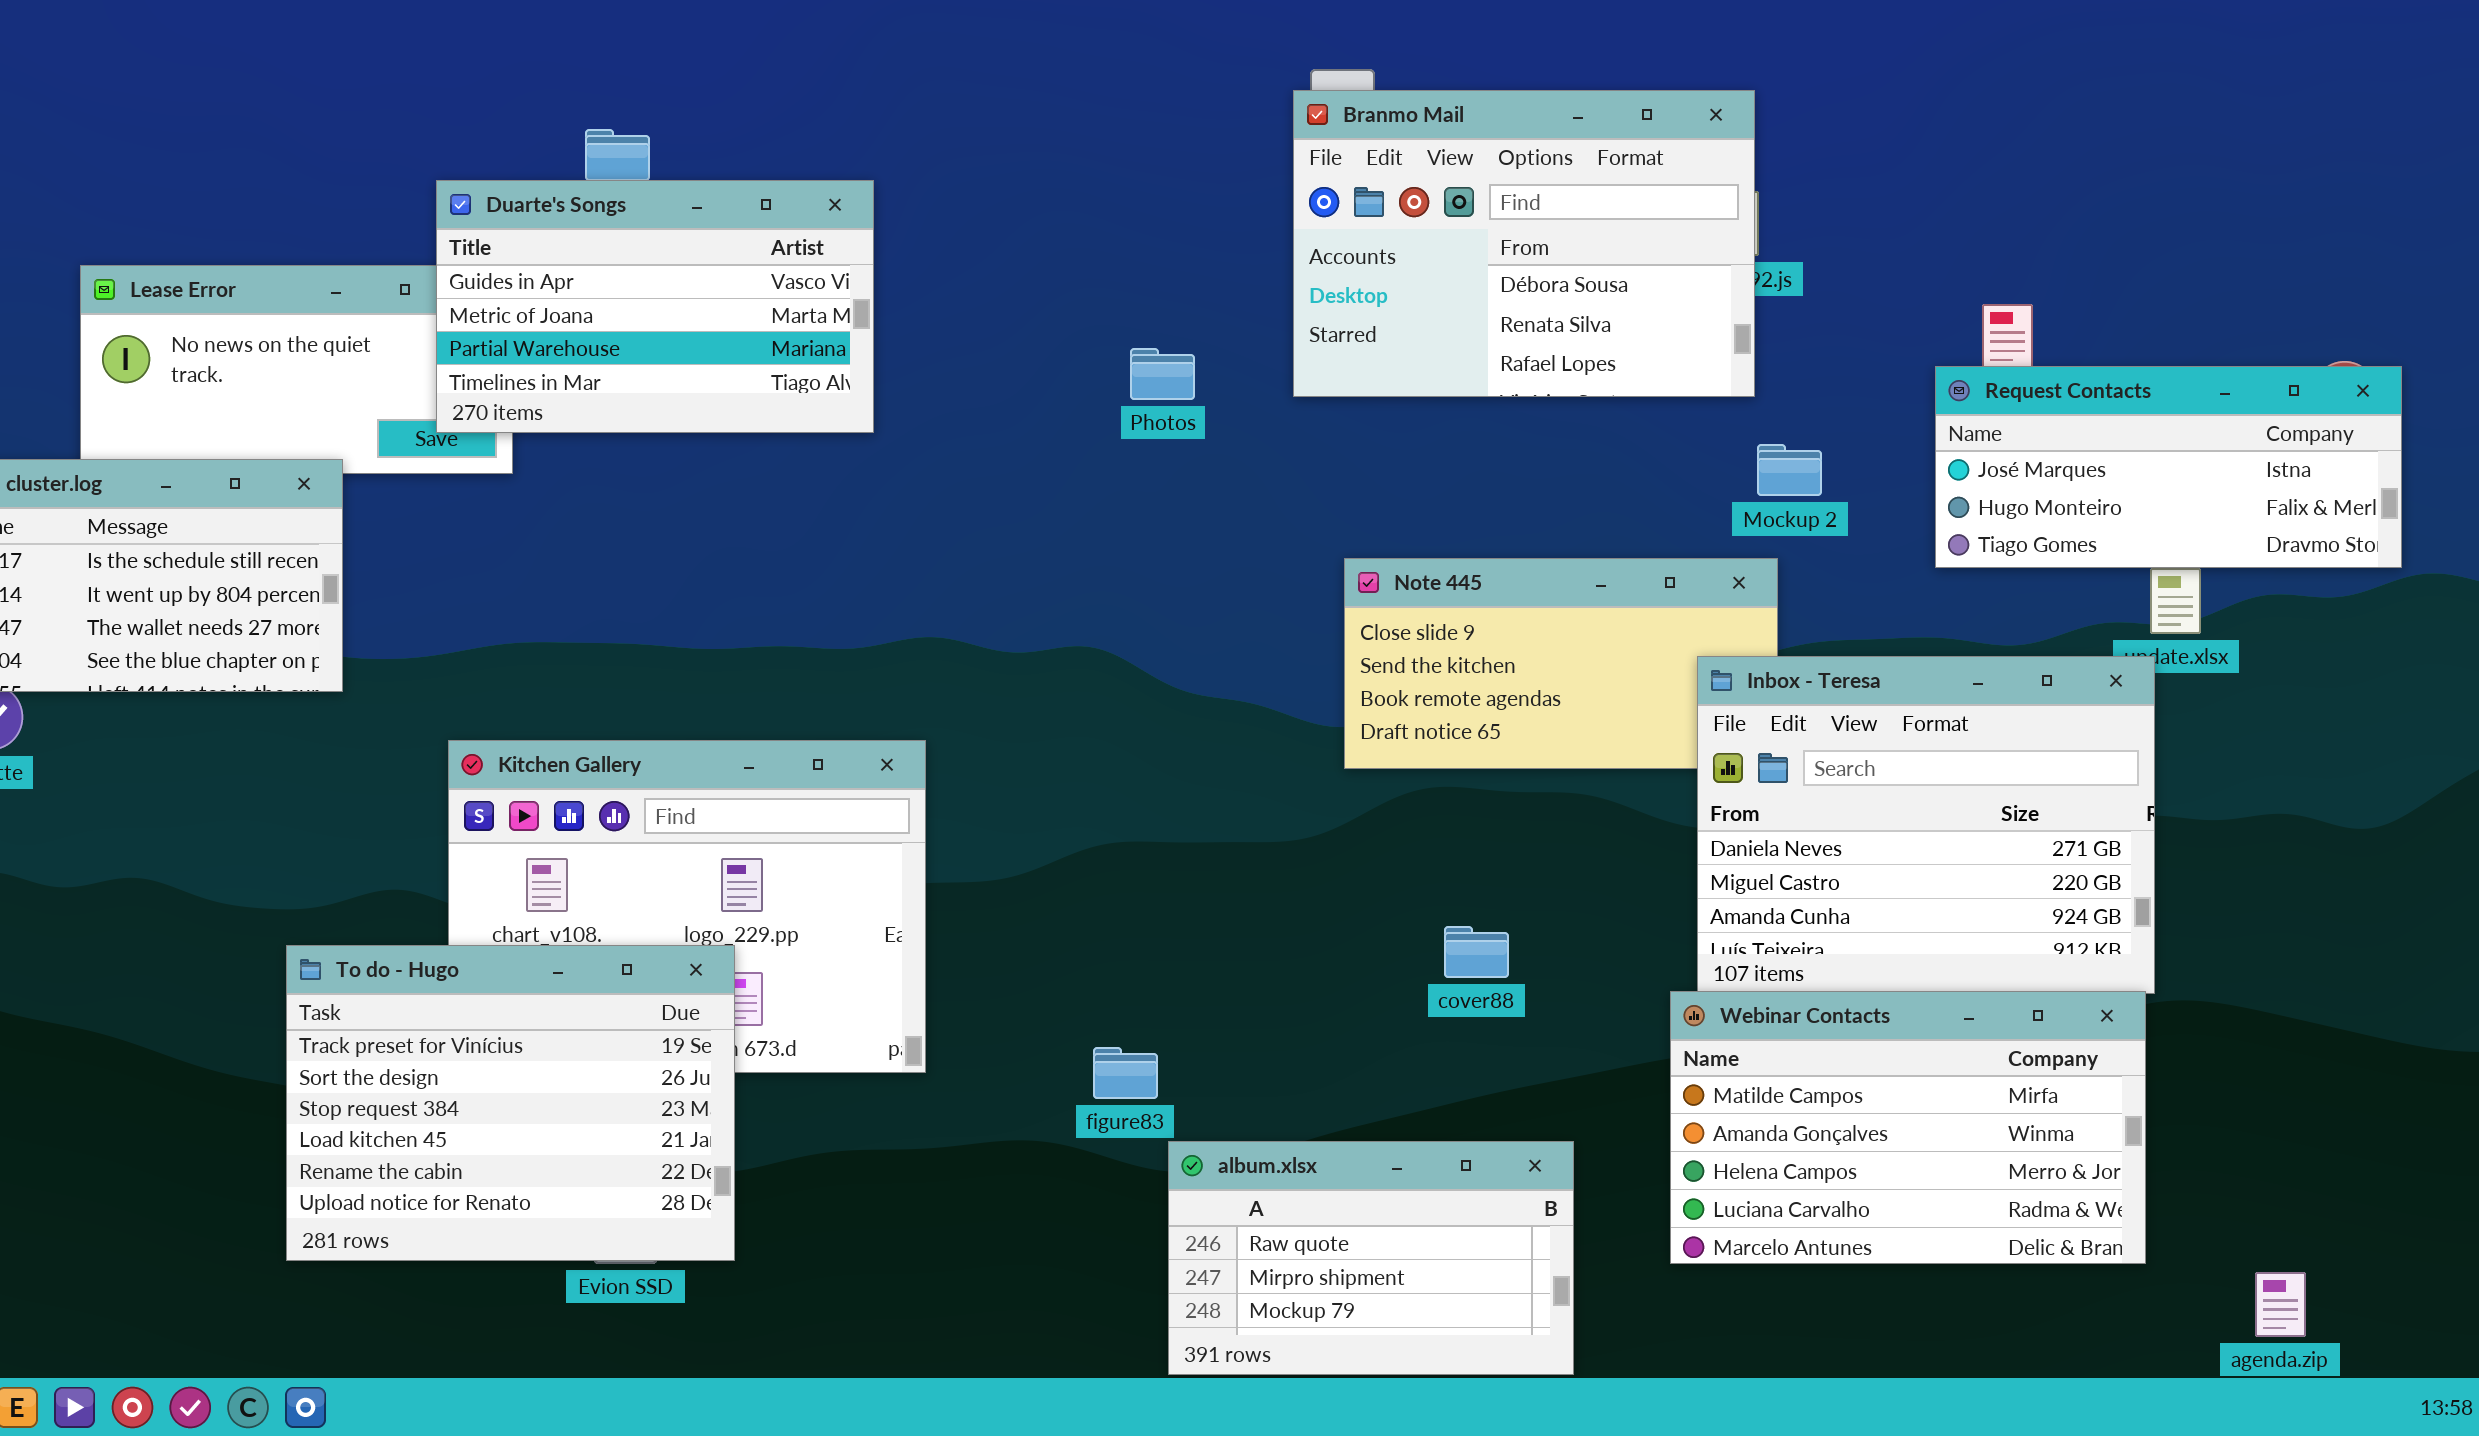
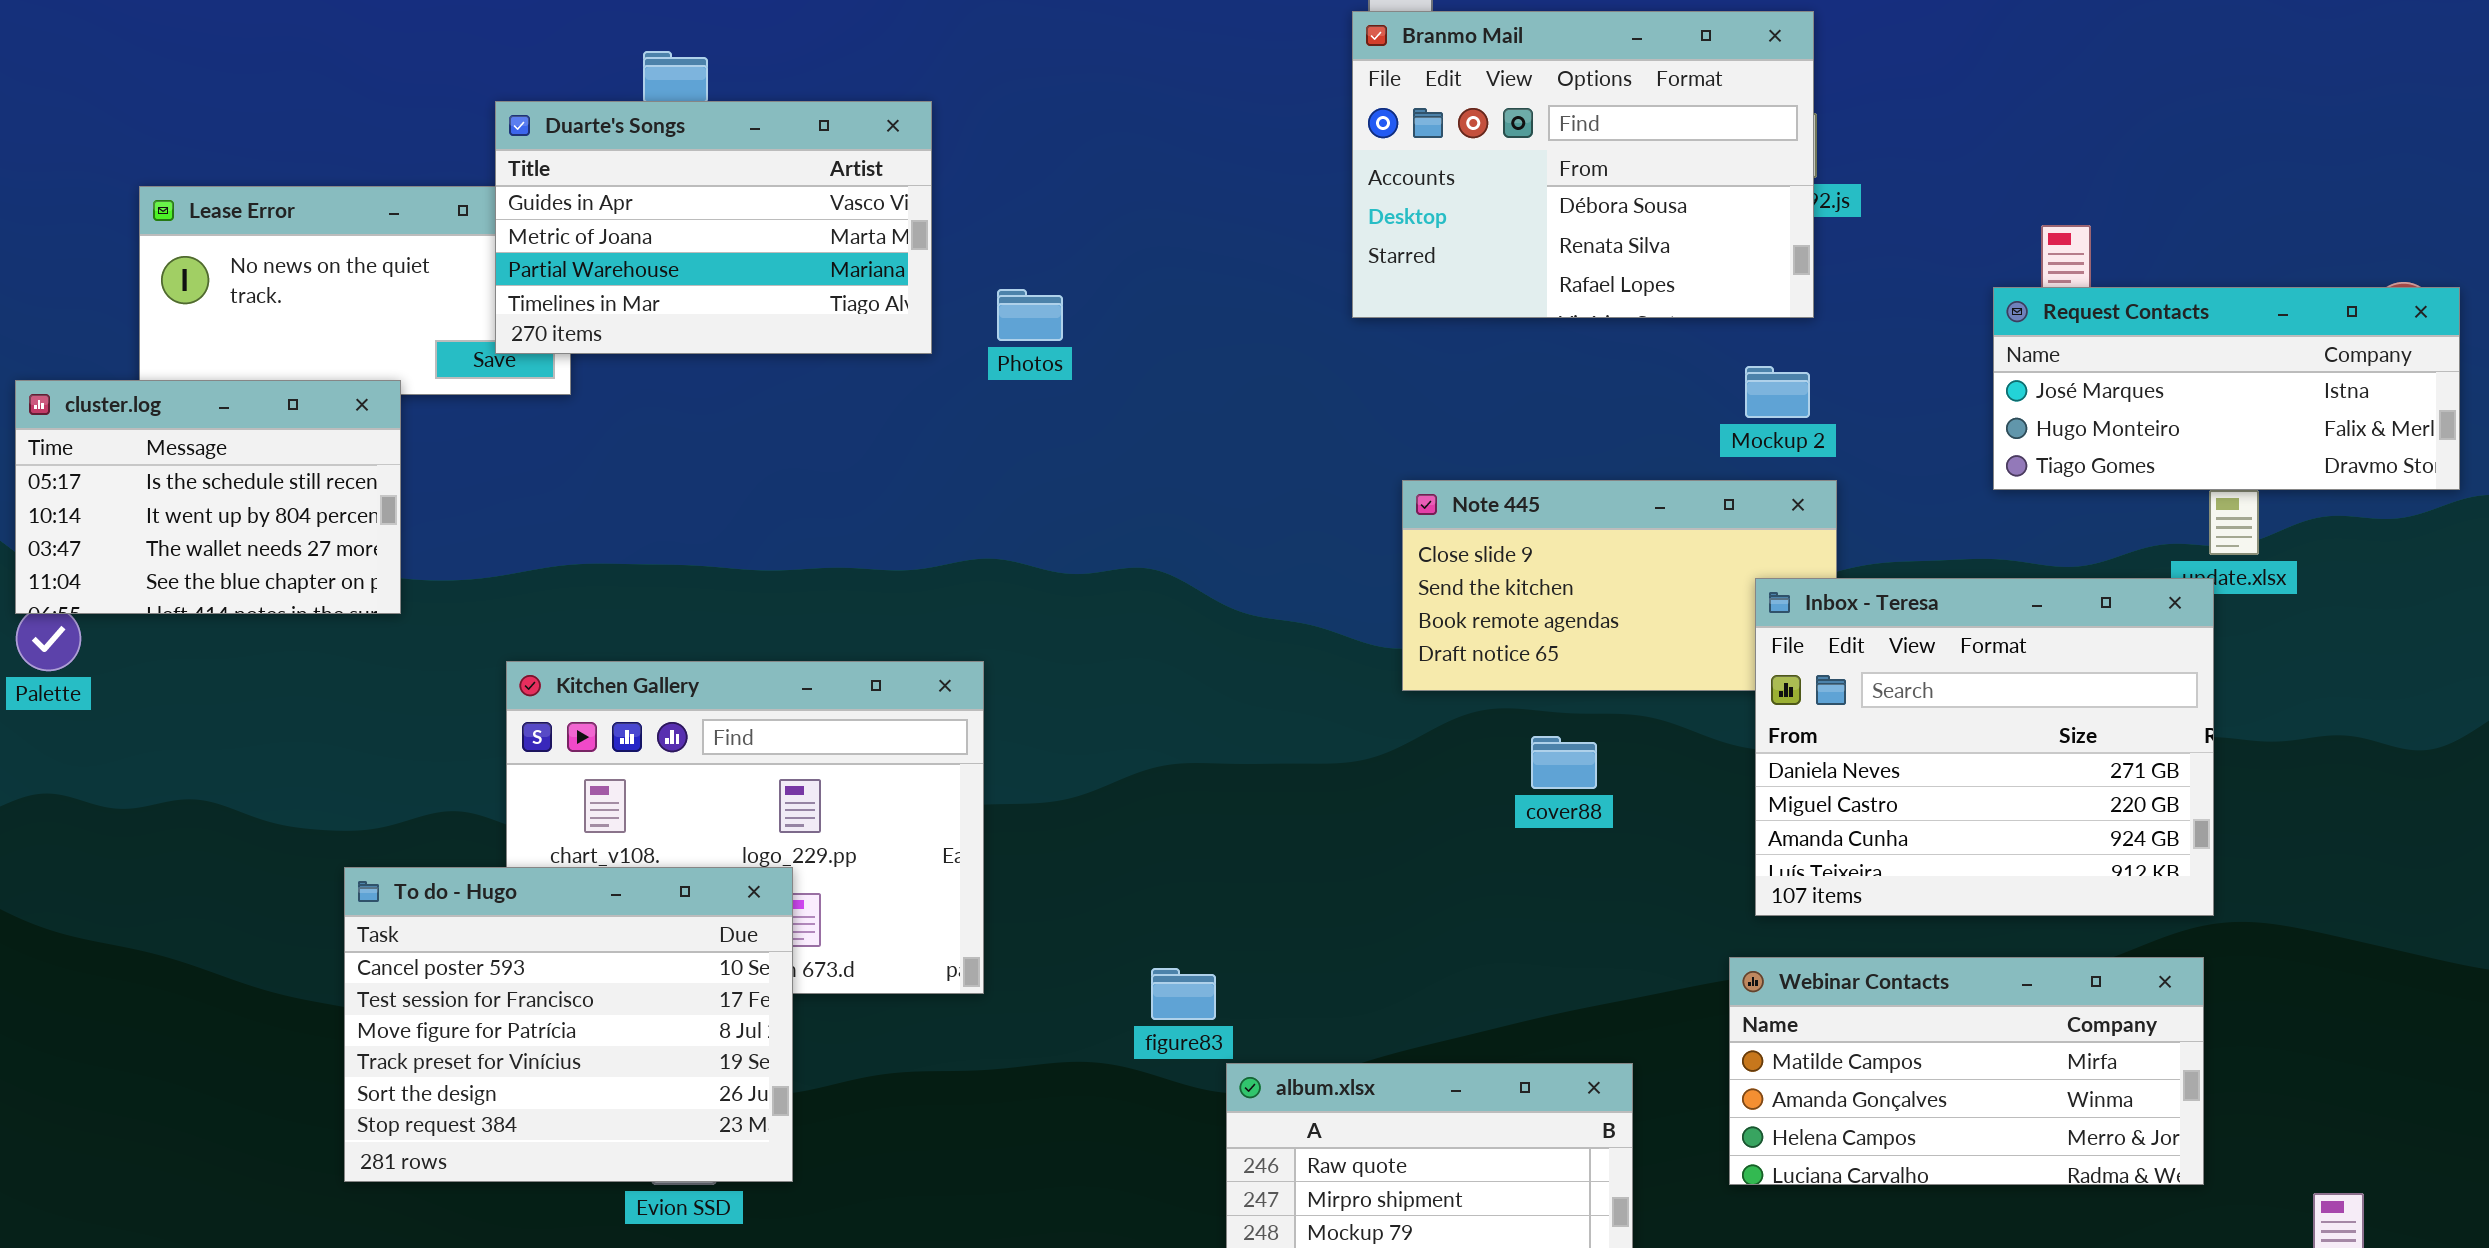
Photos: [1130,348,1195,400] -> [997,289,1063,341], moved
Mockup 2: [1757,444,1822,496] -> [1745,366,1810,418], moved
cover88: [1444,926,1509,978] -> [1531,736,1597,789], moved
To do - Hugo: [286,945,735,1261] -> [344,867,793,1182], scrolled up 3 rows
Webinar Contacts: [1670,991,2146,1264] -> [1729,957,2204,1185], resized

